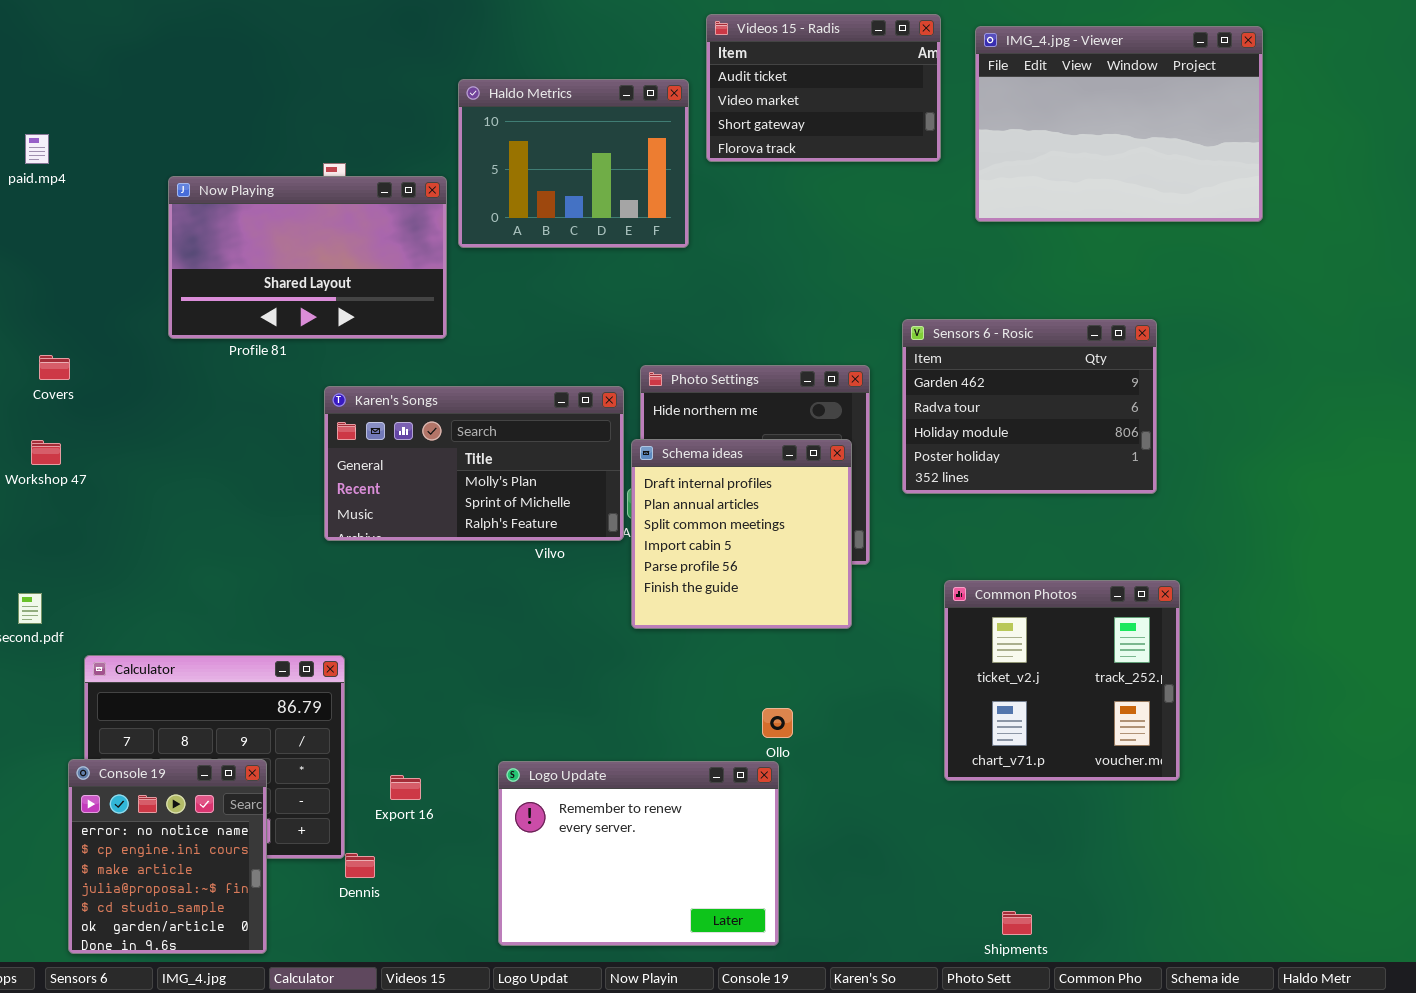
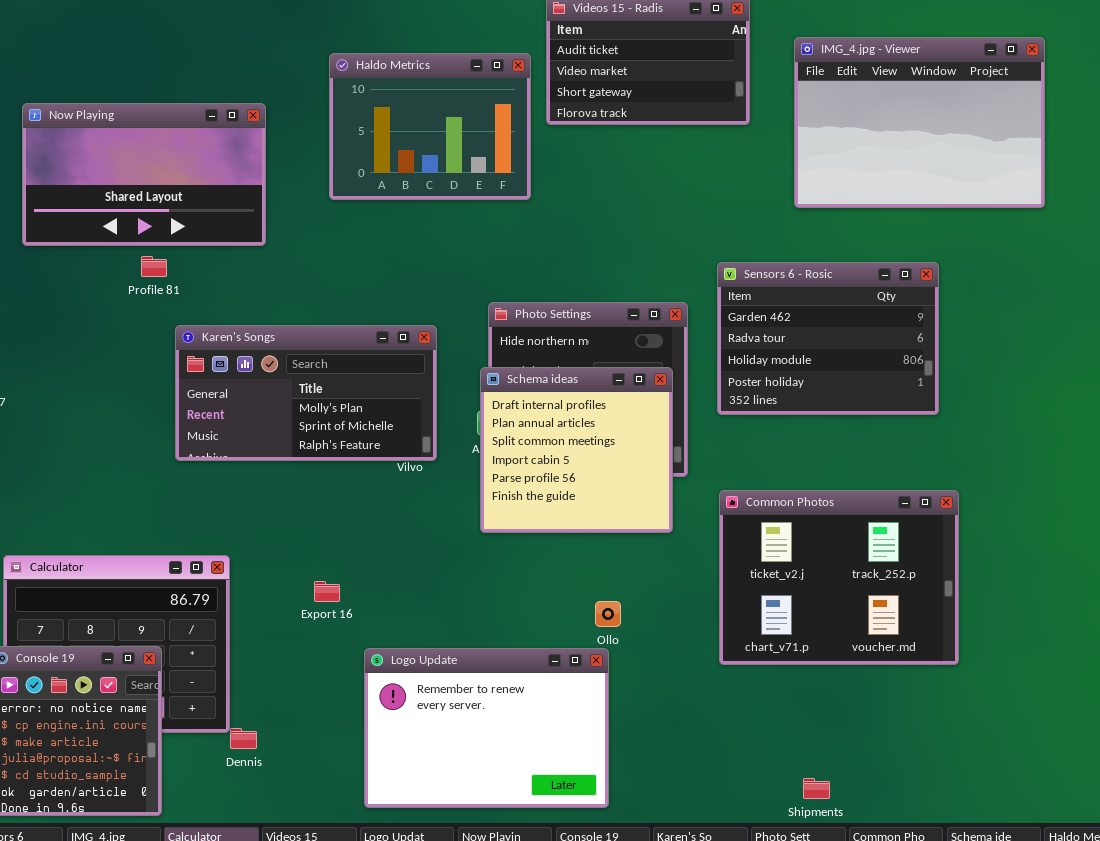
IMG_4.jpg - Viewer: [975,26,1263,222] -> [794,37,1045,208], moved
Now Playing: [168,176,447,339] -> [22,103,266,246], moved
Karen's Songs: [324,386,624,541] -> [175,325,437,461], moved
Common Photos: [944,580,1180,781] -> [719,490,959,665], resized
Export 16: [390,775,421,800] -> [314,581,340,602], moved

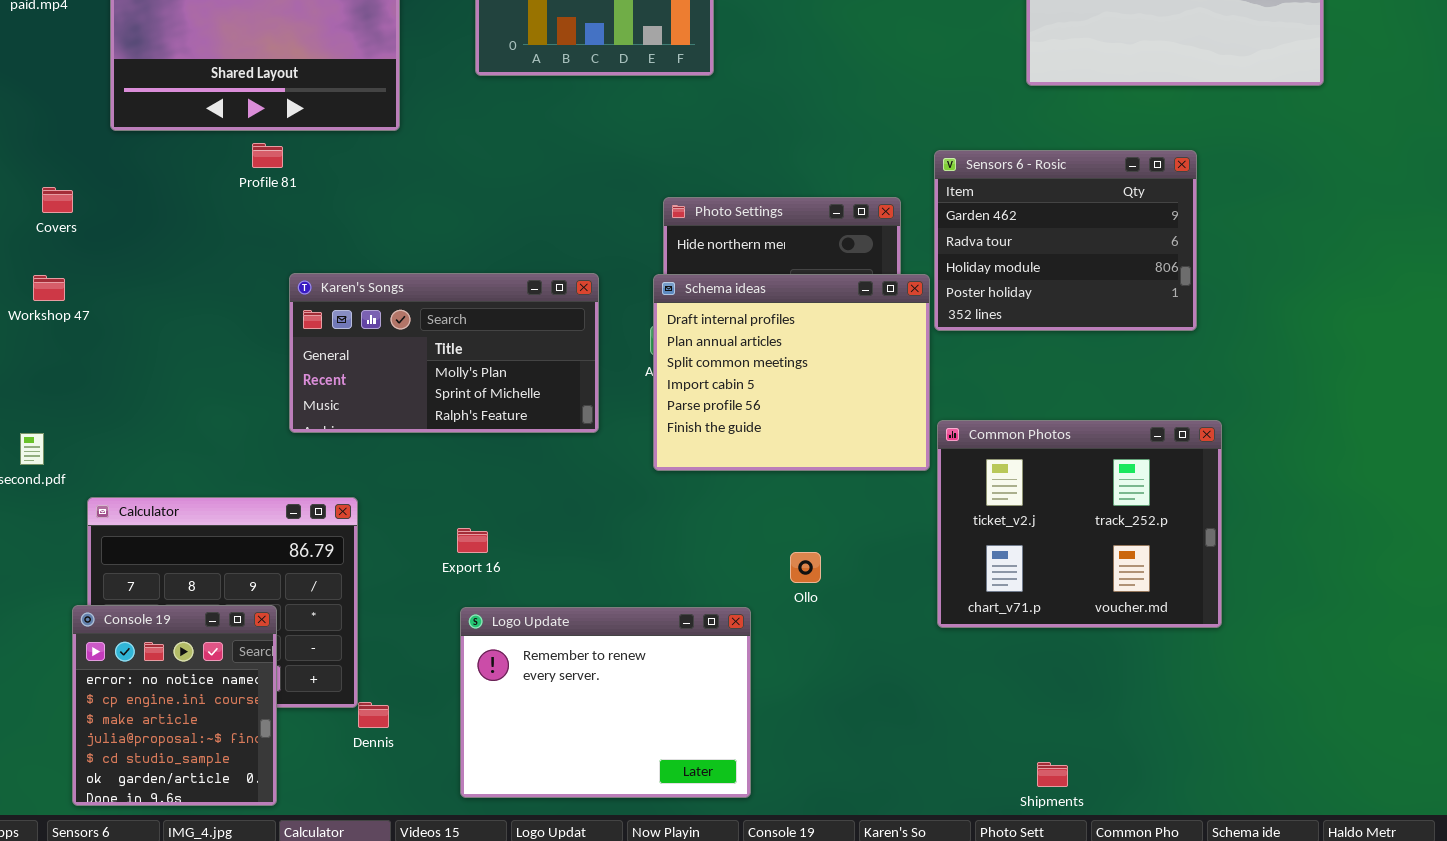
Karen's Songs: [175,325,437,461] -> [289,273,599,433], moved
Schema ideas: [480,367,673,533] -> [653,274,930,471], resized
Logo Update: [364,648,609,808] -> [460,607,751,798], moved

